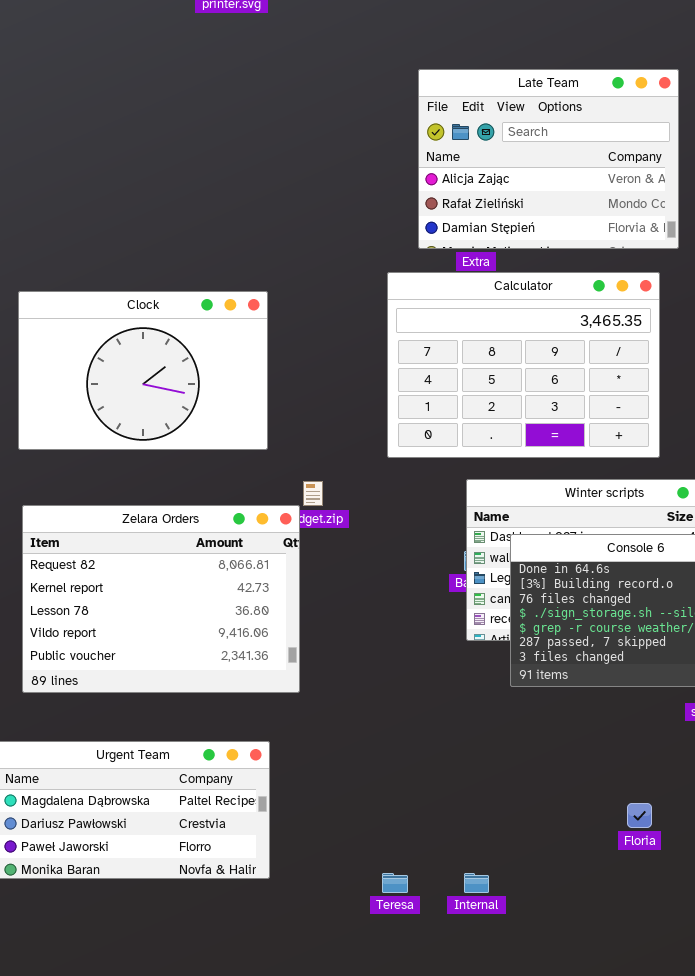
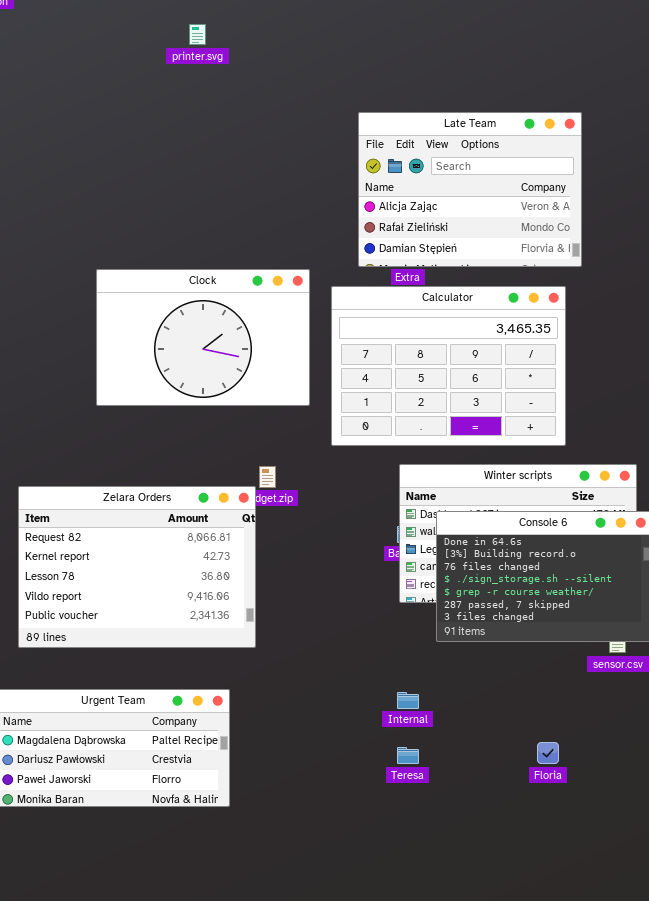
Clock: [18,291,268,450] -> [96,269,310,406], moved
Teresa: [382,873,408,893] -> [397,747,419,764], moved
Internal: [464,873,489,893] -> [397,692,419,709], moved

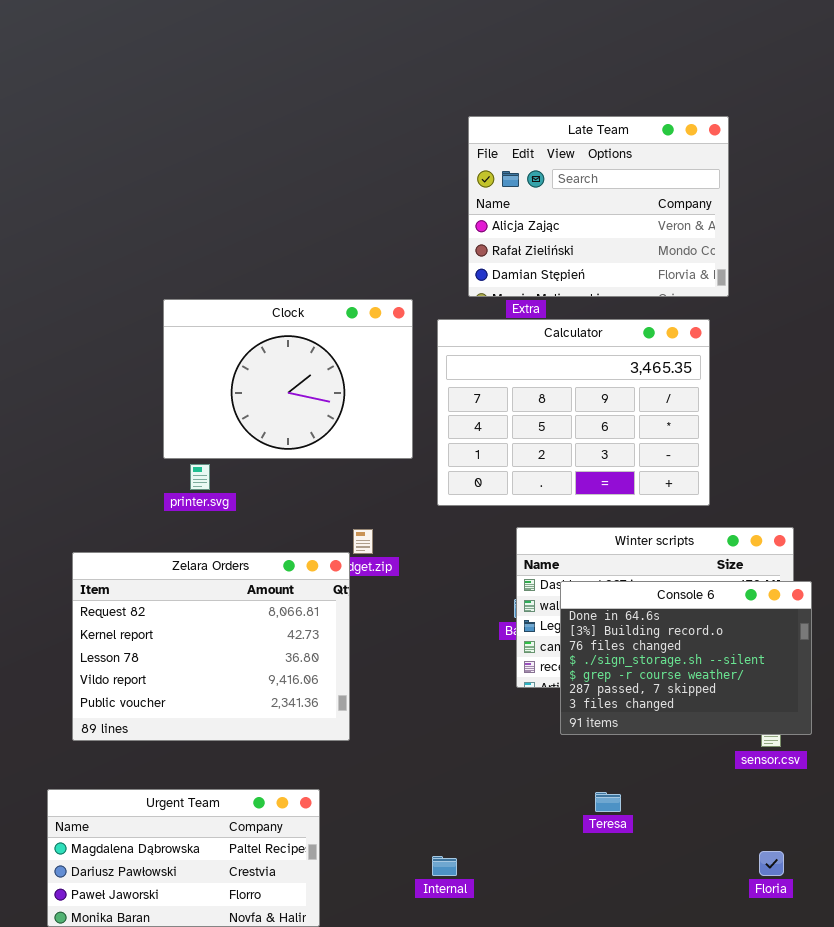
printer.svg: [189,24,206,45] -> [190,464,210,490], moved
Internal: [397,692,419,709] -> [432,856,457,876], moved
Floria: [537,742,559,764] -> [759,851,784,876], moved
Teresa: [397,747,419,764] -> [595,792,621,812], moved

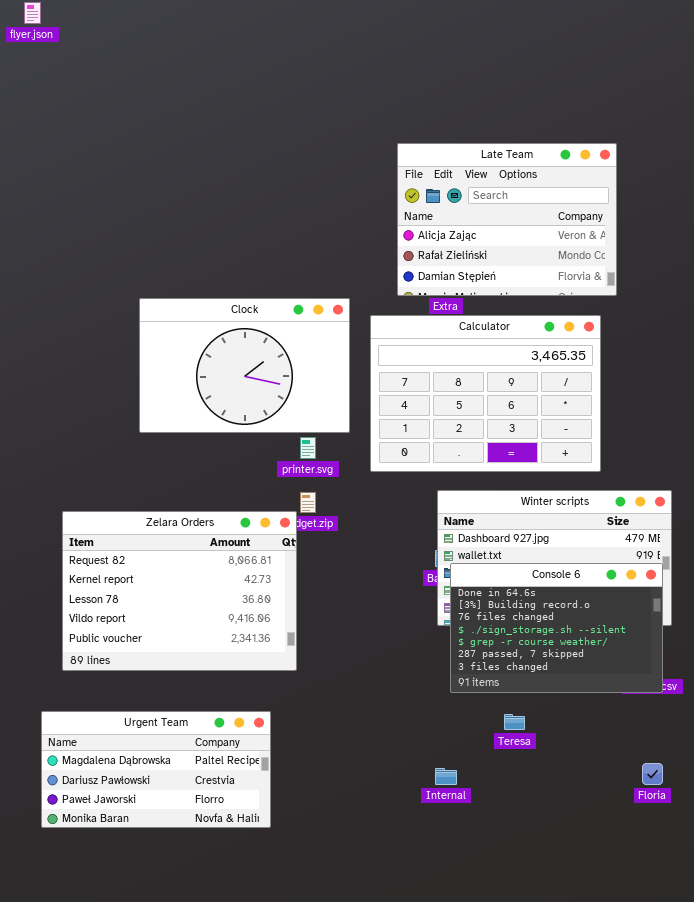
printer.svg: [190,464,210,490] -> [300,437,316,459], moved
Console 6: [560,581,812,735] -> [450,563,663,693], moved
Internal: [432,856,457,876] -> [435,768,457,785], moved

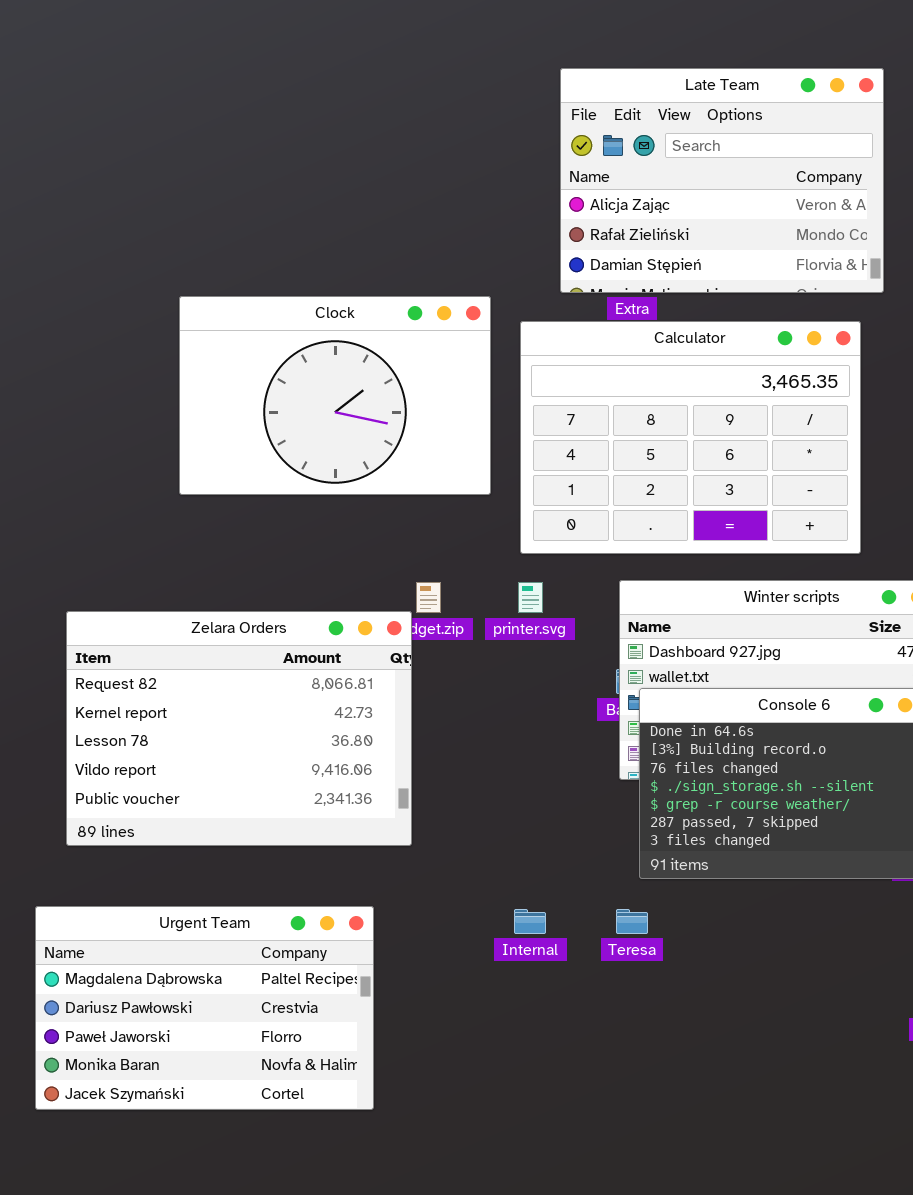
printer.svg: [300,437,316,459] -> [518,582,543,613], moved
Urgent Team: [41,711,271,828] -> [35,906,374,1110], resized
Teresa: [504,714,525,730] -> [616,909,648,934], moved
Internal: [435,768,457,785] -> [514,909,546,934], moved

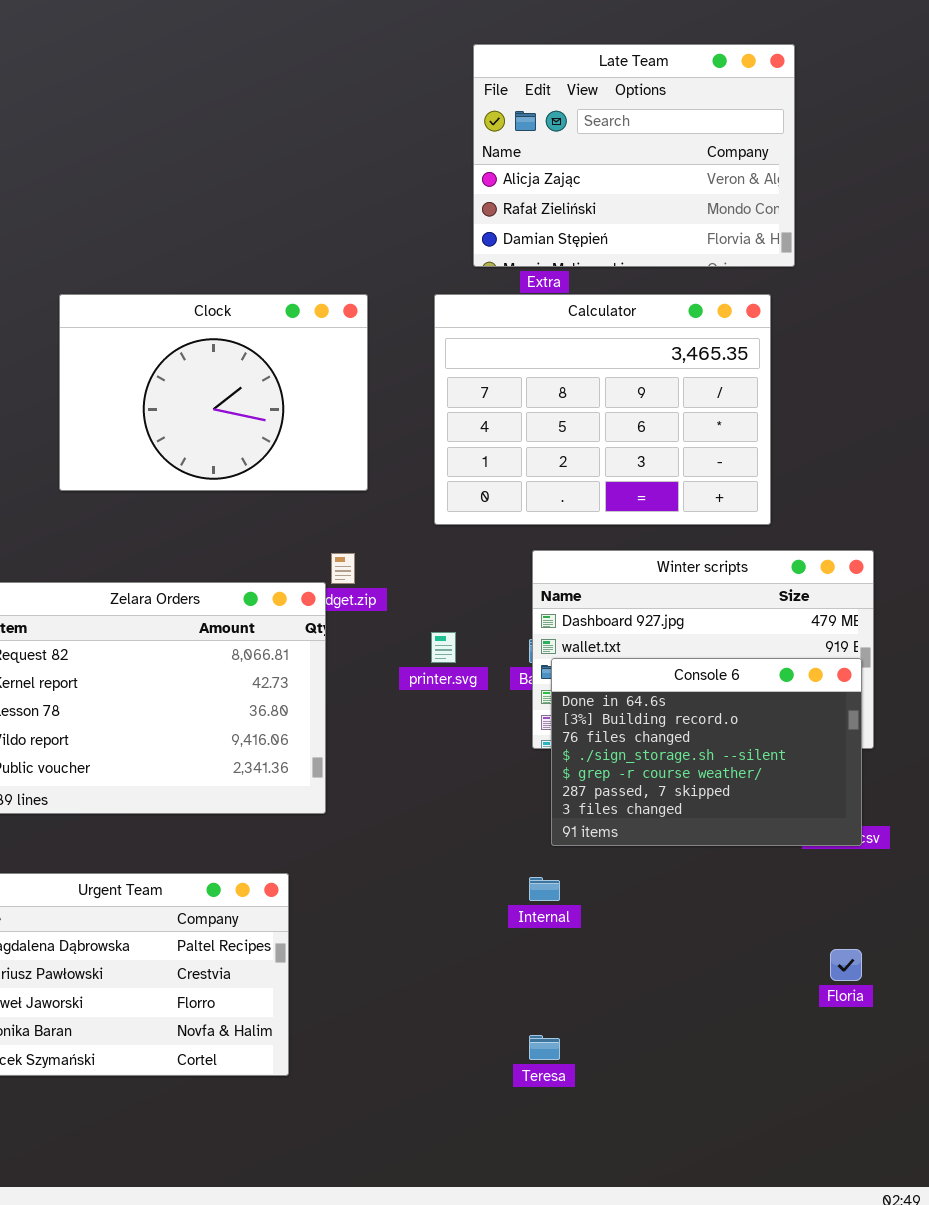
Clock: [179,296,491,495] -> [59,294,368,491], moved
printer.svg: [518,582,543,613] -> [431,632,456,663], moved
Internal: [514,909,546,934] -> [529,877,560,901], moved
Teresa: [616,909,648,934] -> [529,1035,560,1060], moved

